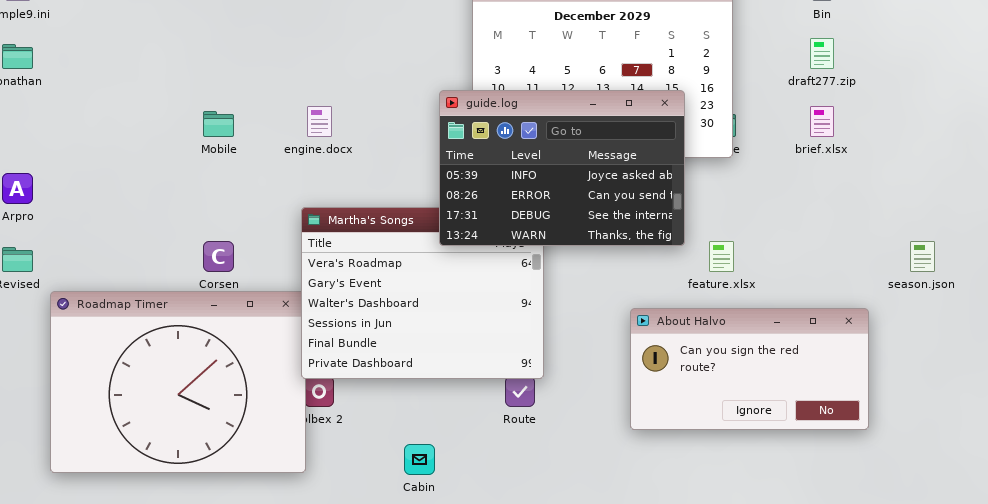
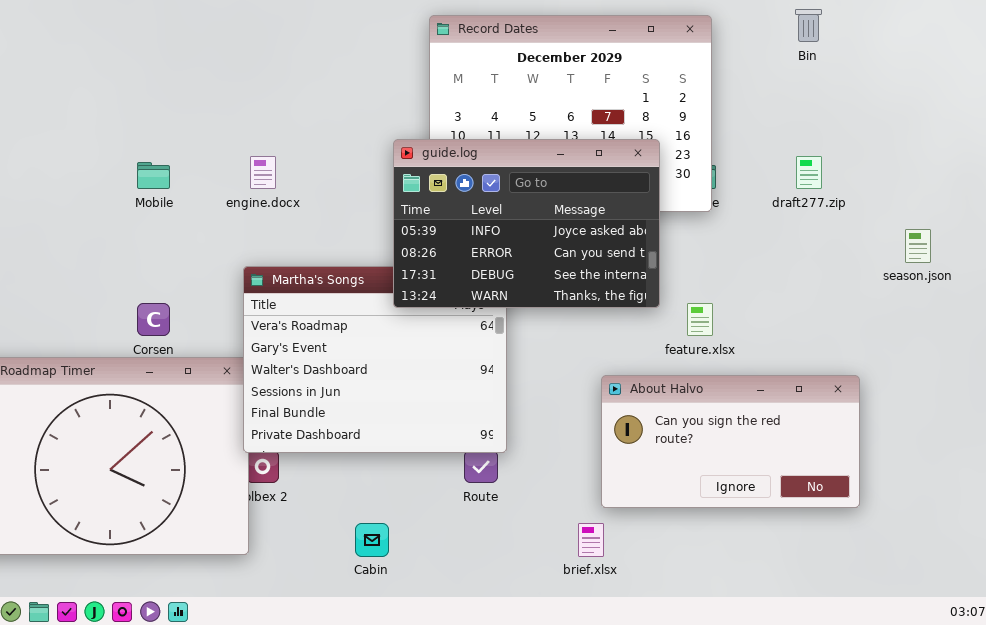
draft277.zip: [810,38,834,69] -> [796,156,822,189], moved
brief.xlsx: [810,106,834,137] -> [578,523,604,557], moved
season.json: [910,241,935,272] -> [905,229,931,263], moved

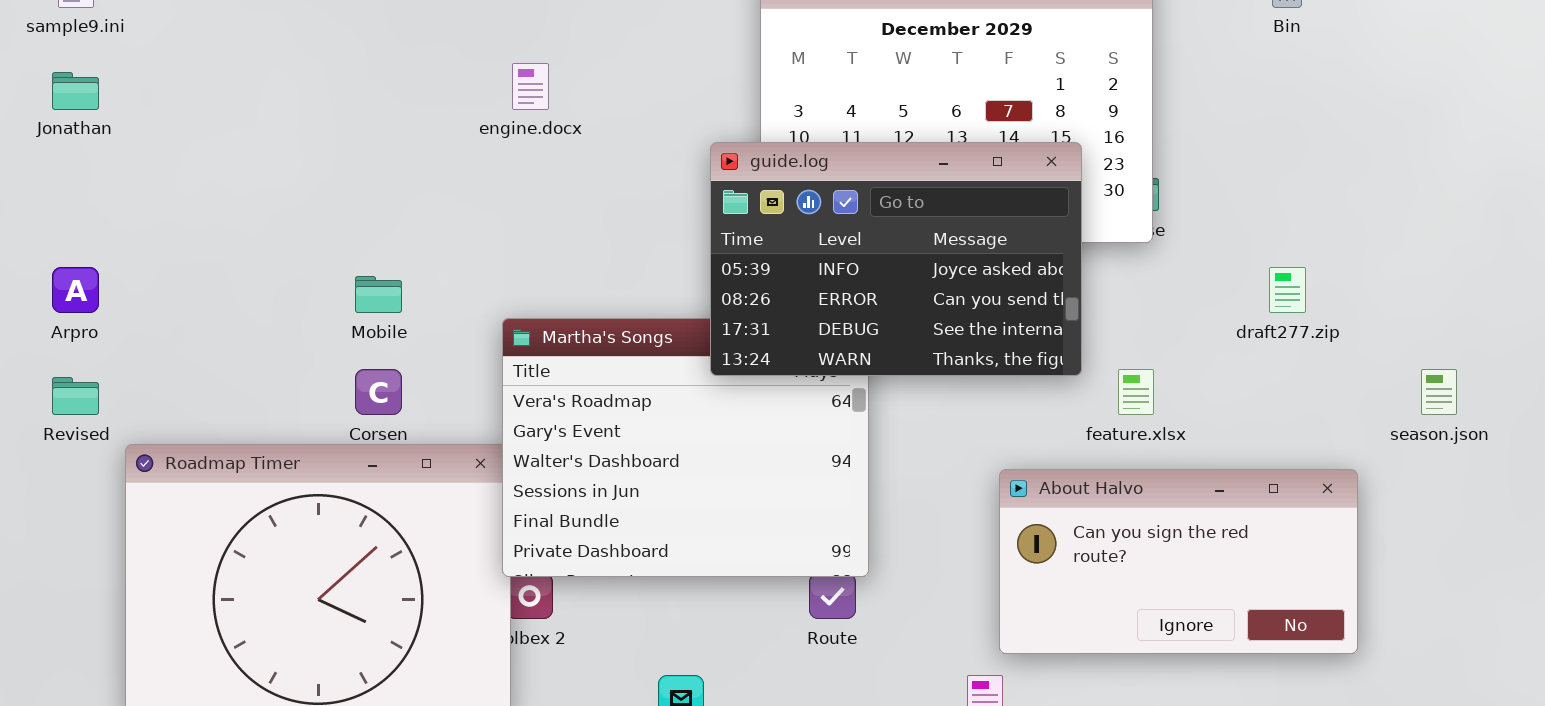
engine.docx: [250,156,276,189] -> [512,63,549,110], moved
draft277.zip: [796,156,822,189] -> [1269,267,1306,313], moved
Mobile: [137,162,170,189] -> [355,276,402,313], moved
season.json: [905,229,931,263] -> [1421,369,1457,415], moved

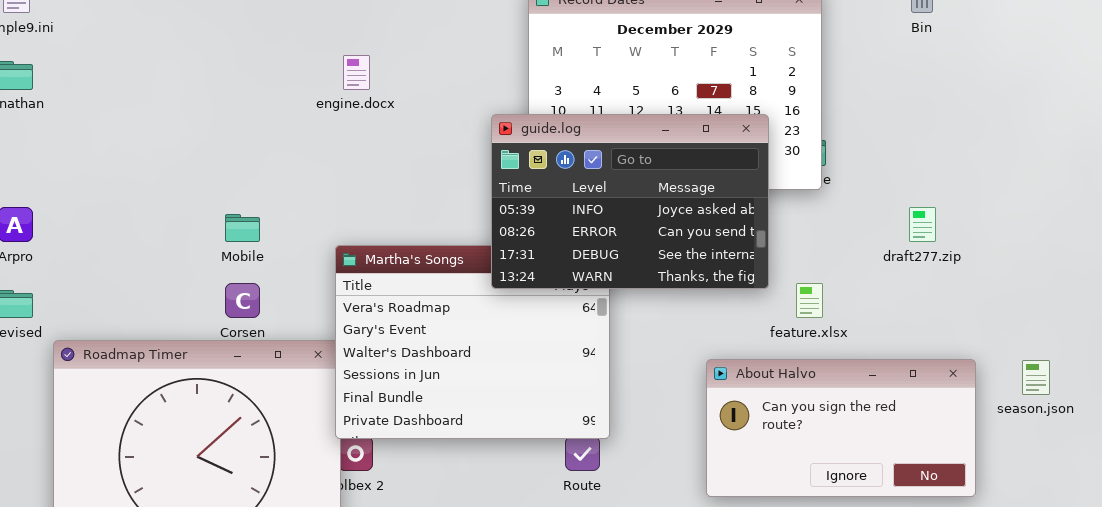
season.json: [1421,369,1457,415] -> [1022,360,1050,395], moved

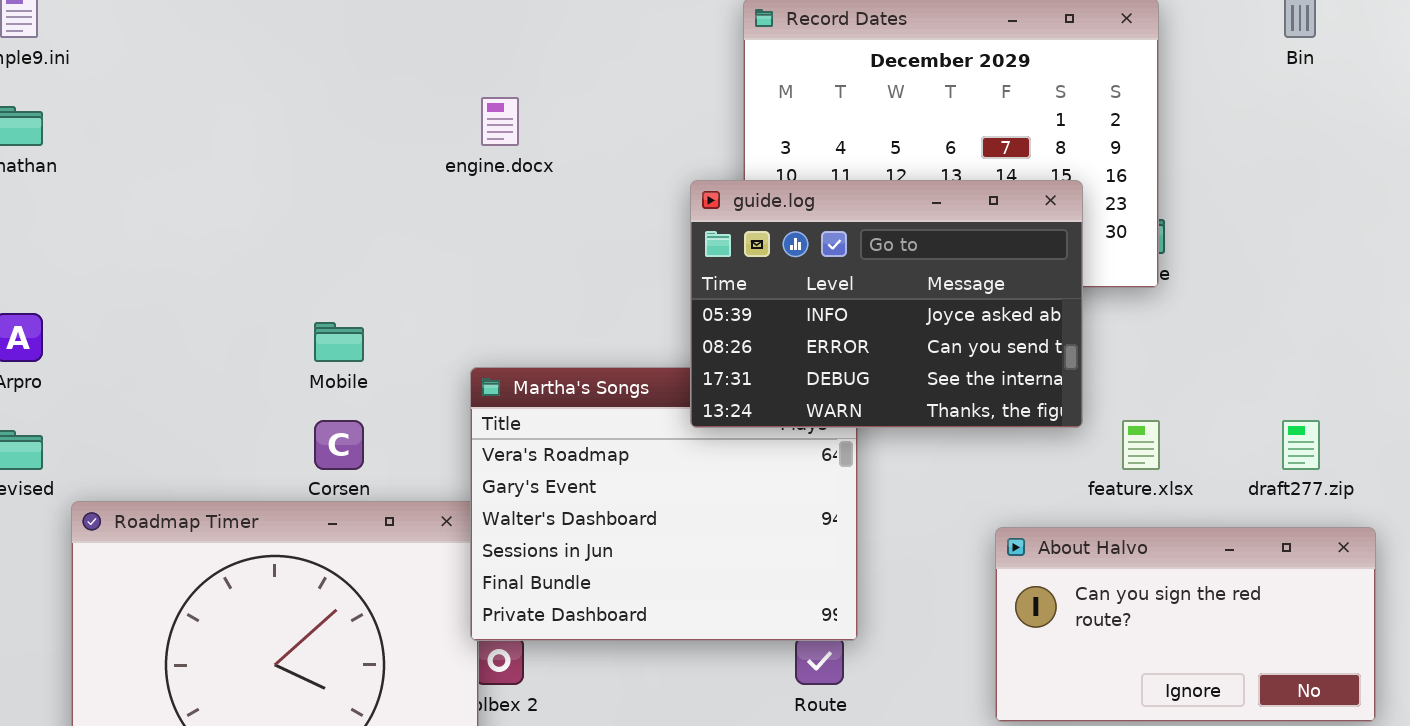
draft277.zip: [909,207,936,242] -> [1282,420,1320,470], moved

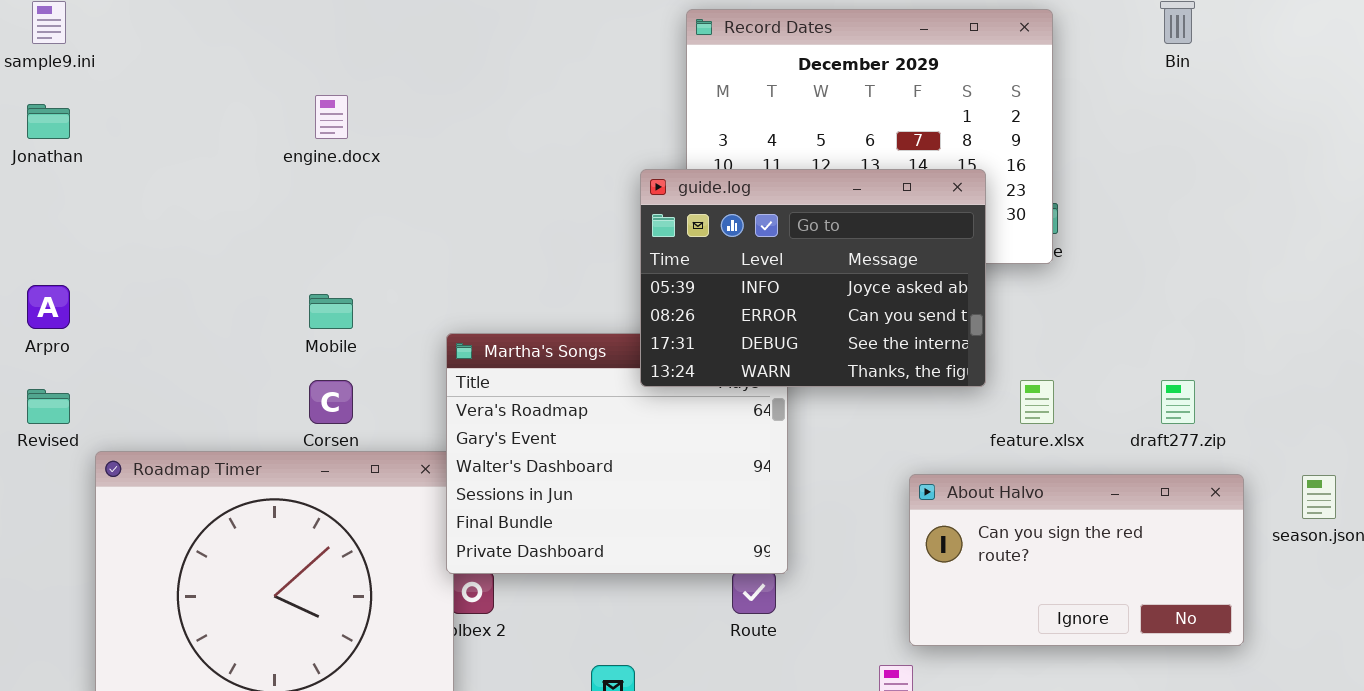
engine.docx: [481,97,519,146] -> [315,95,348,139], moved

